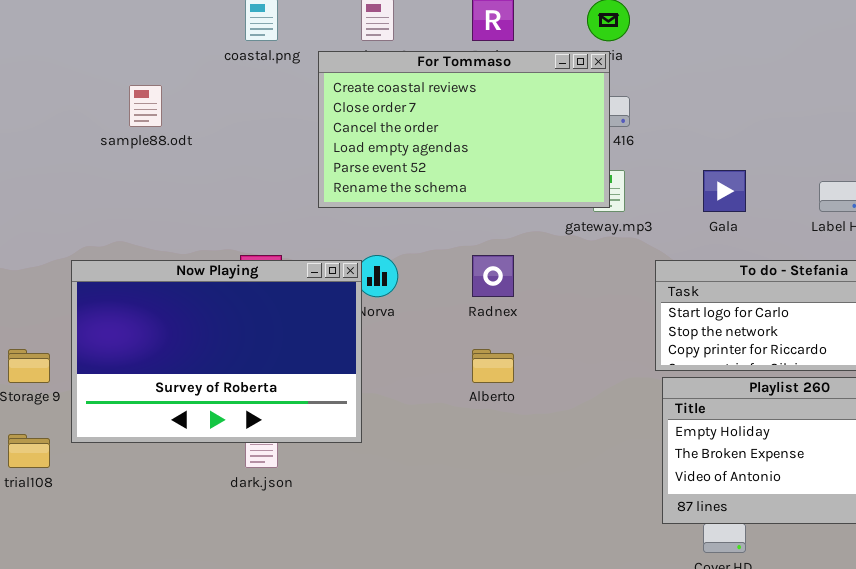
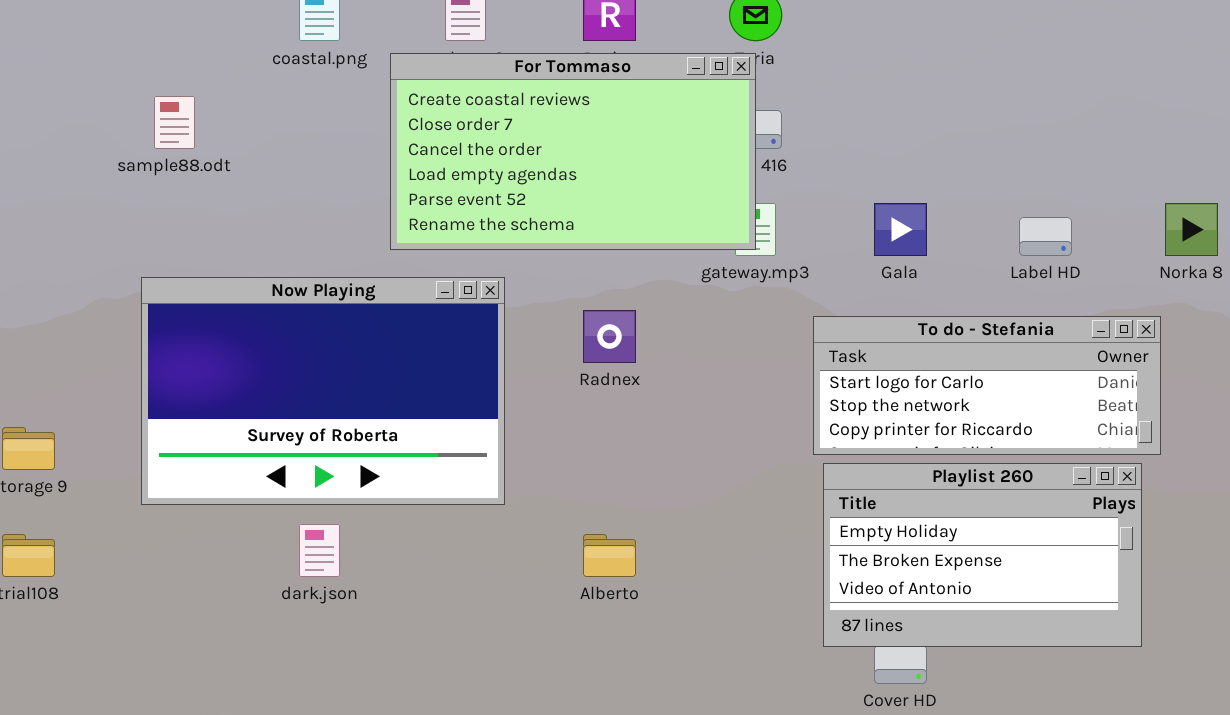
Now Playing: [71,260,362,443] -> [141,277,505,505], moved
Alberto: [472,349,514,383] -> [583,534,636,577], moved

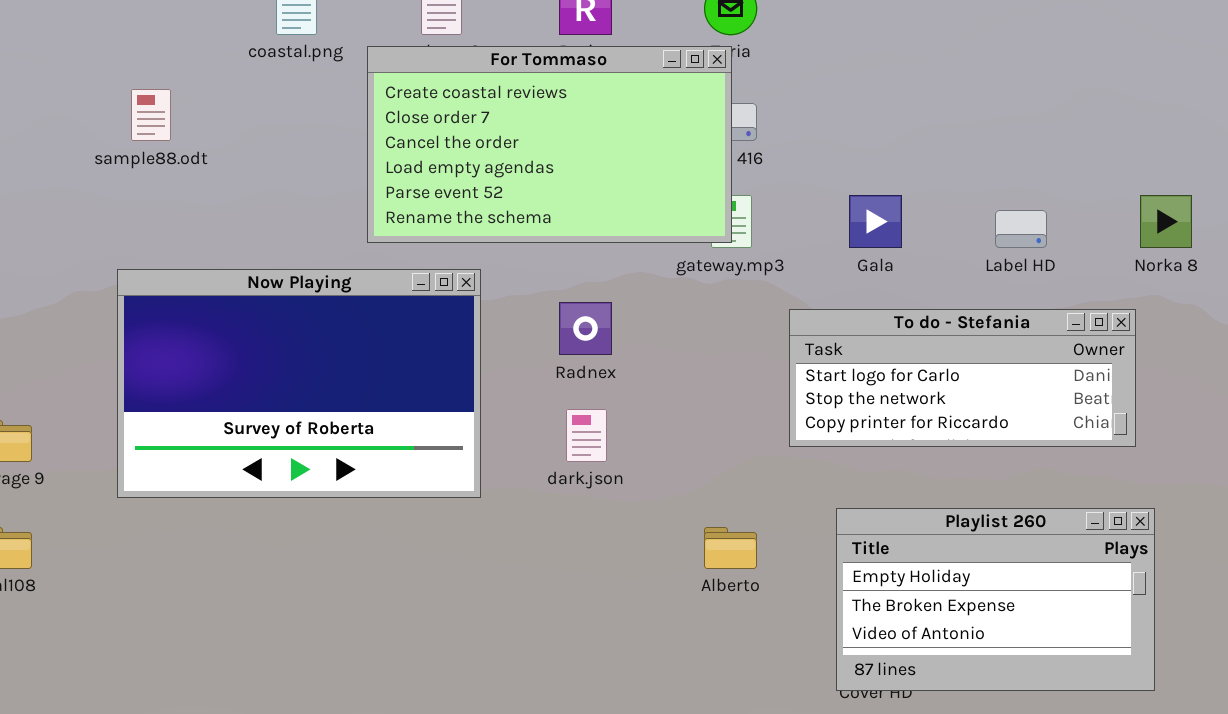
Playlist 260: [823,463,1142,647] -> [836,508,1155,691], moved
dark.json: [299,524,340,577] -> [566,409,607,462], moved
Alberto: [583,534,636,577] -> [704,527,757,569], moved

